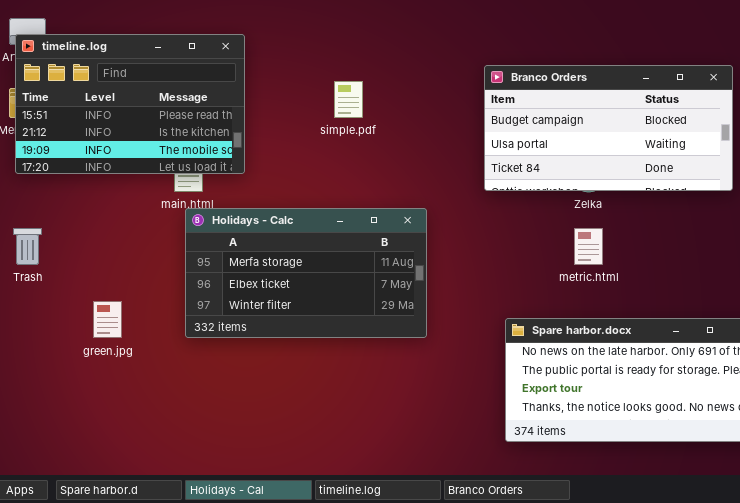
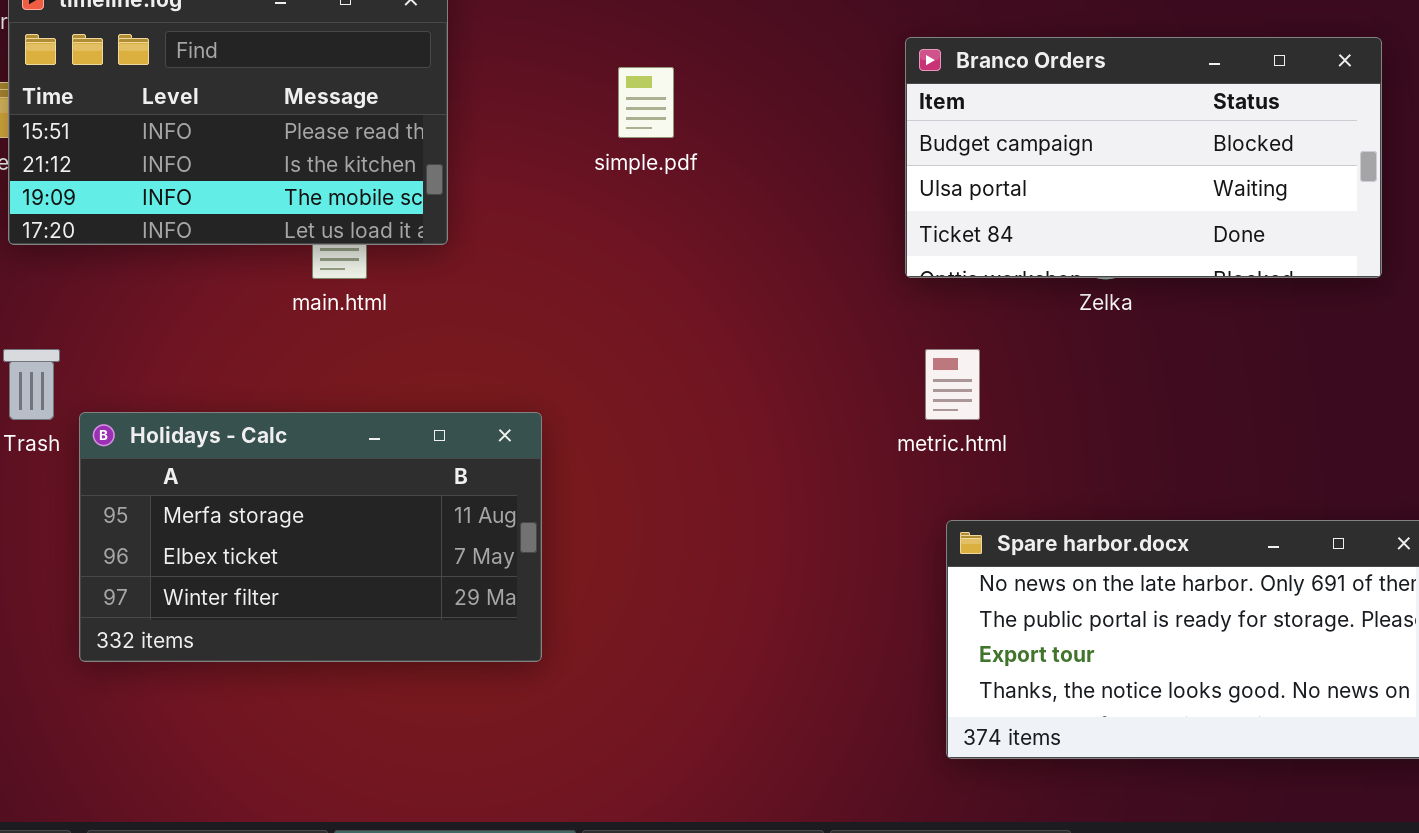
Holidays - Calc: [185,208,427,338] -> [79,412,542,662], moved
metric.html: [574,228,603,265] -> [925,349,980,420], moved

